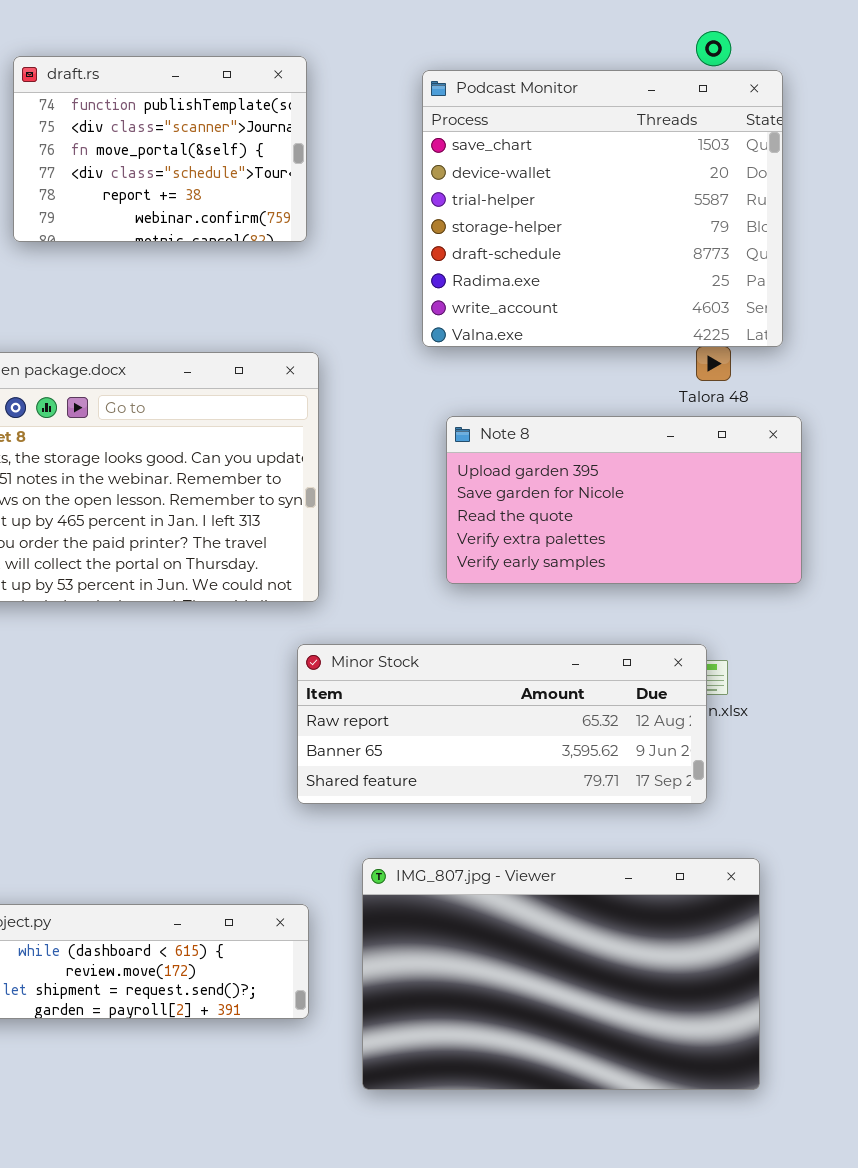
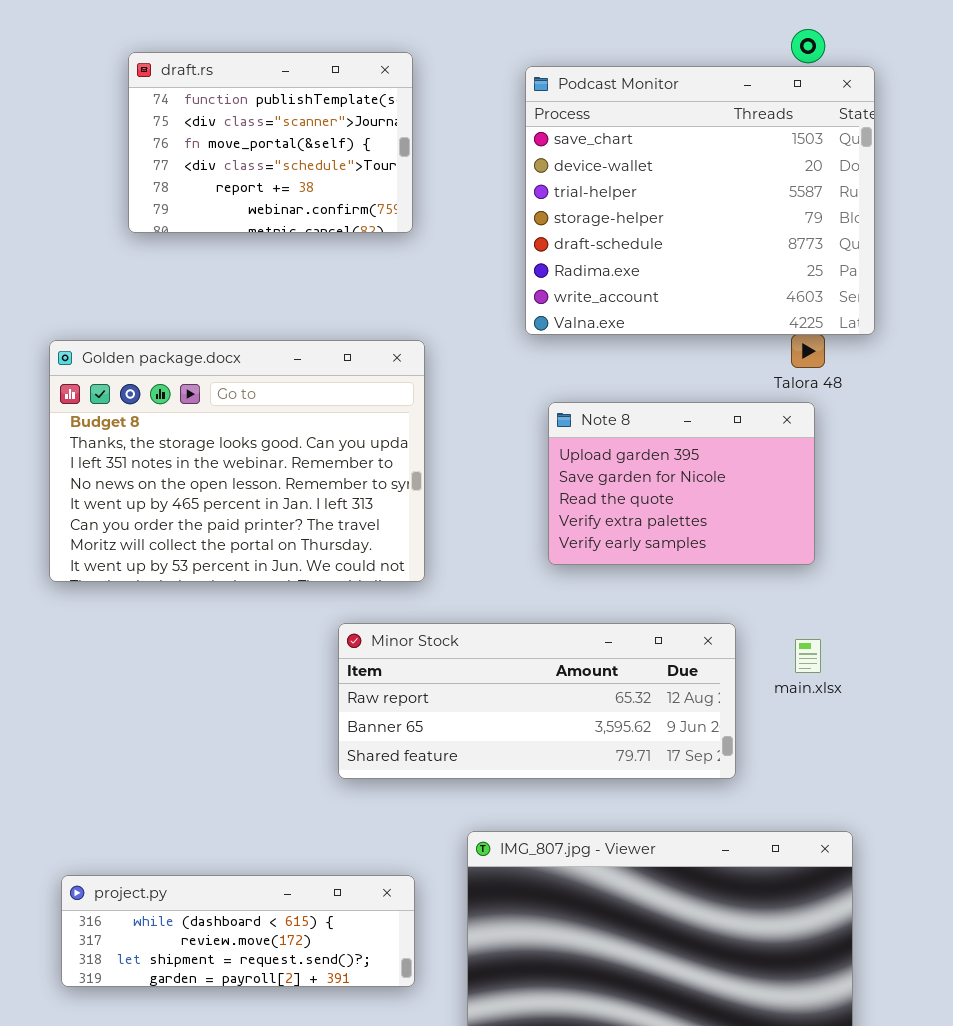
Note 8: [446,416,802,584] -> [548,402,815,565], resized
Minor Stock: [297,644,707,804] -> [338,623,736,779], moved

